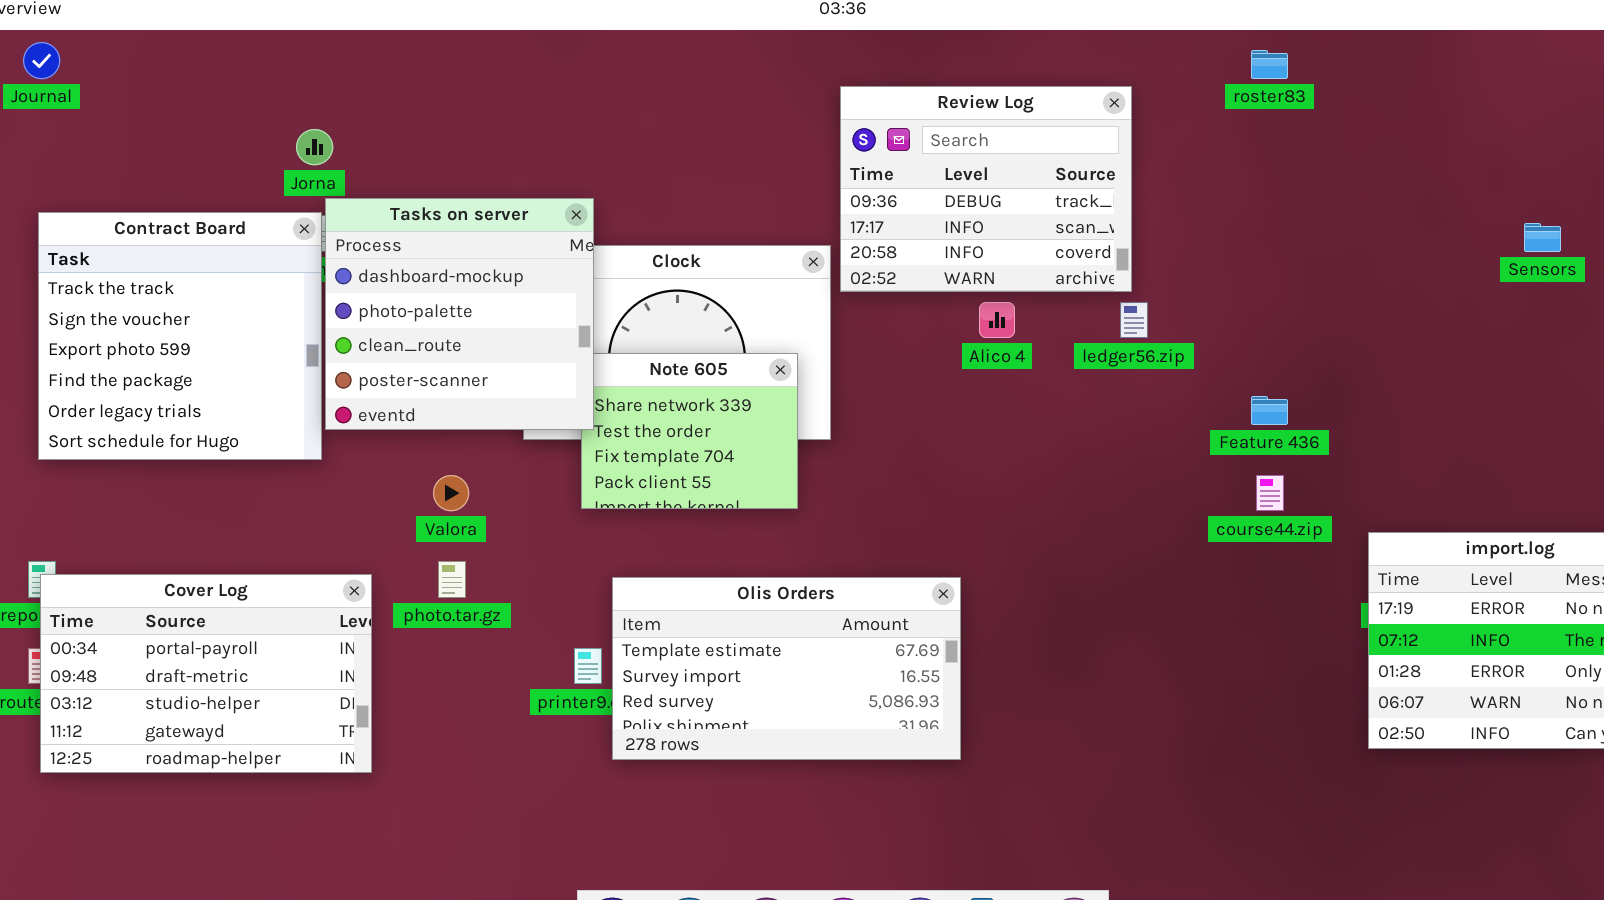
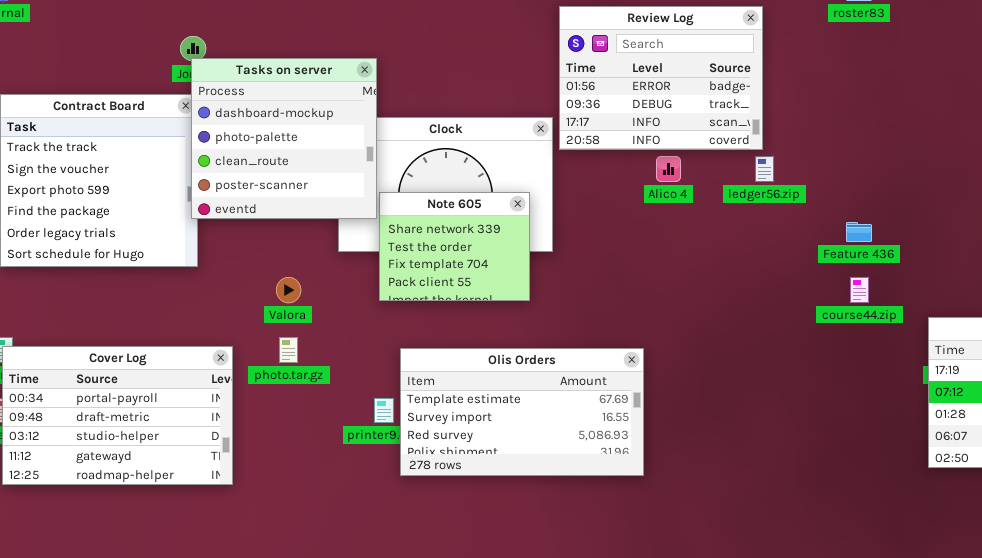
Review Log: [840,86,1132,292] -> [559,6,763,150], scrolled up 1 row
Tasks on server: [325,198,594,430] -> [191,58,377,219], moved

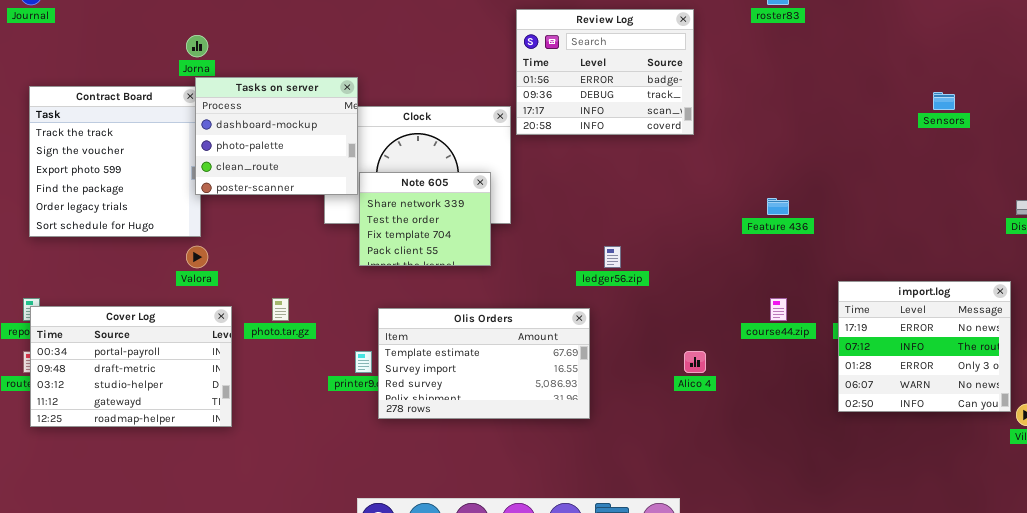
Tasks on server: [191,58,377,219] -> [195,77,358,195], resized
Alico 4: [656,156,681,182] -> [684,351,706,373], moved
ledger56.zip: [755,156,774,182] -> [604,246,621,268], moved
Valora: [276,277,301,303] -> [186,246,208,268], moved
course44.zip: [850,277,869,303] -> [770,298,787,321], moved

